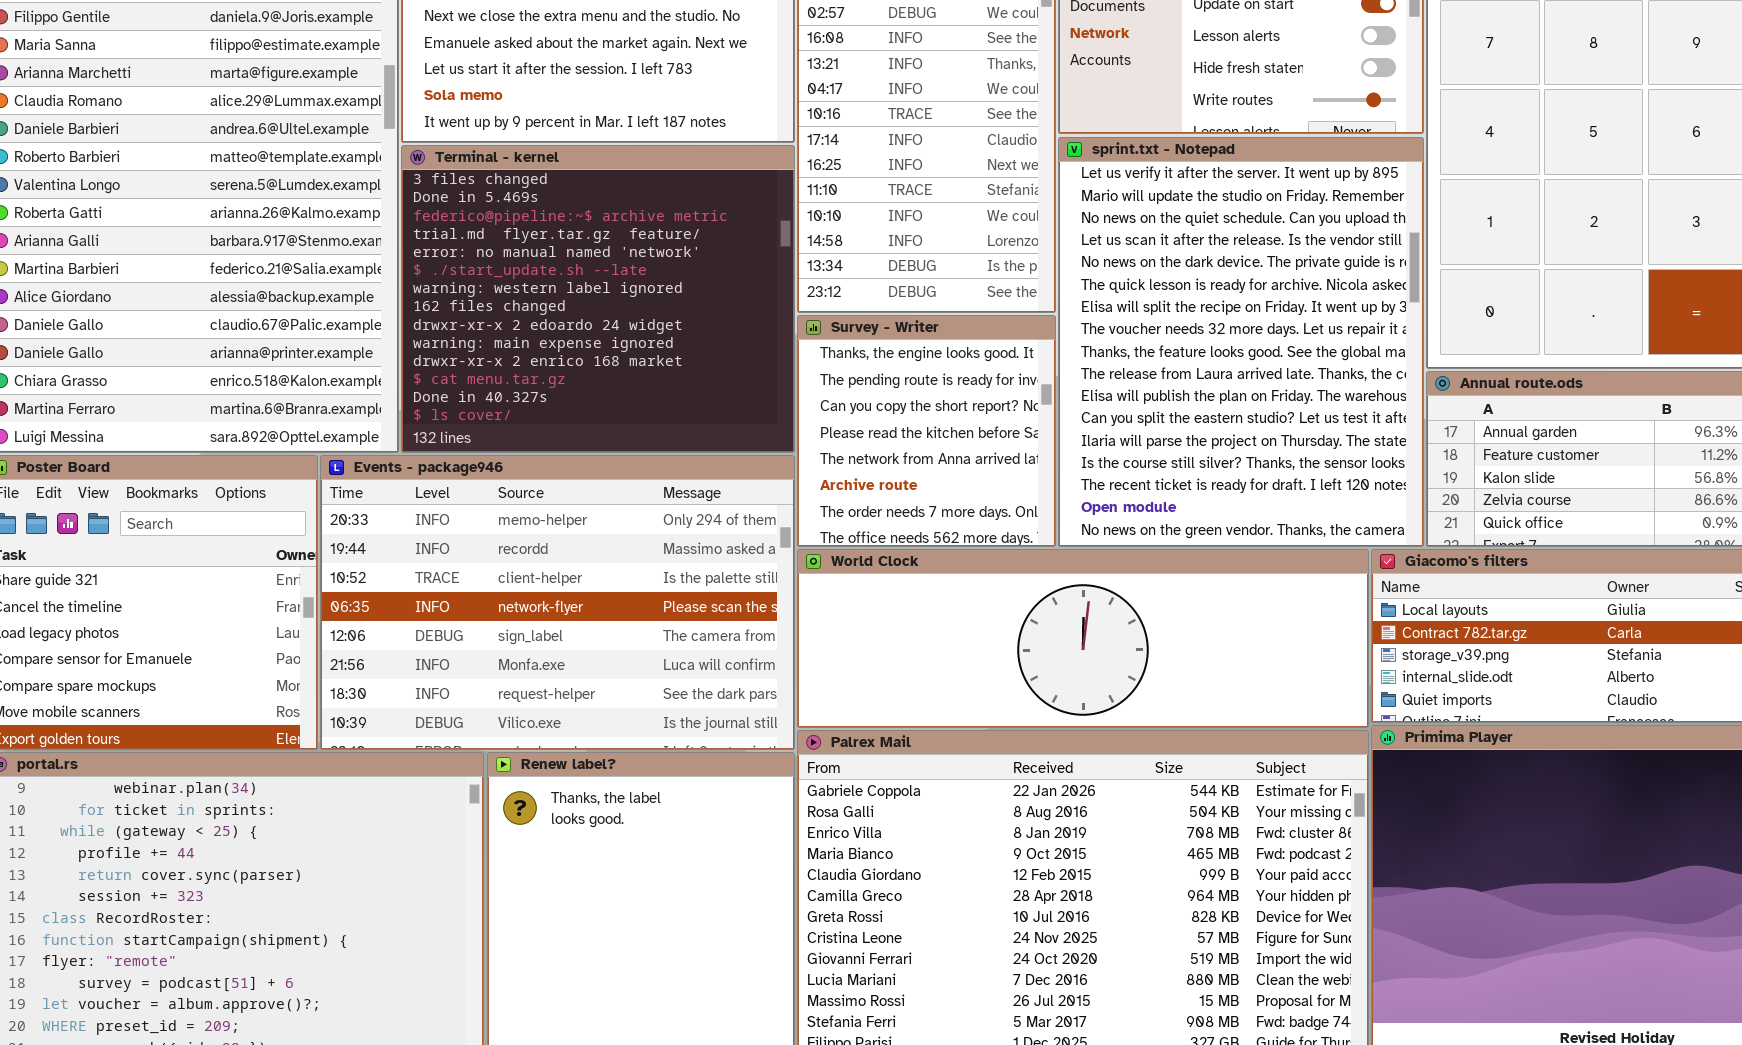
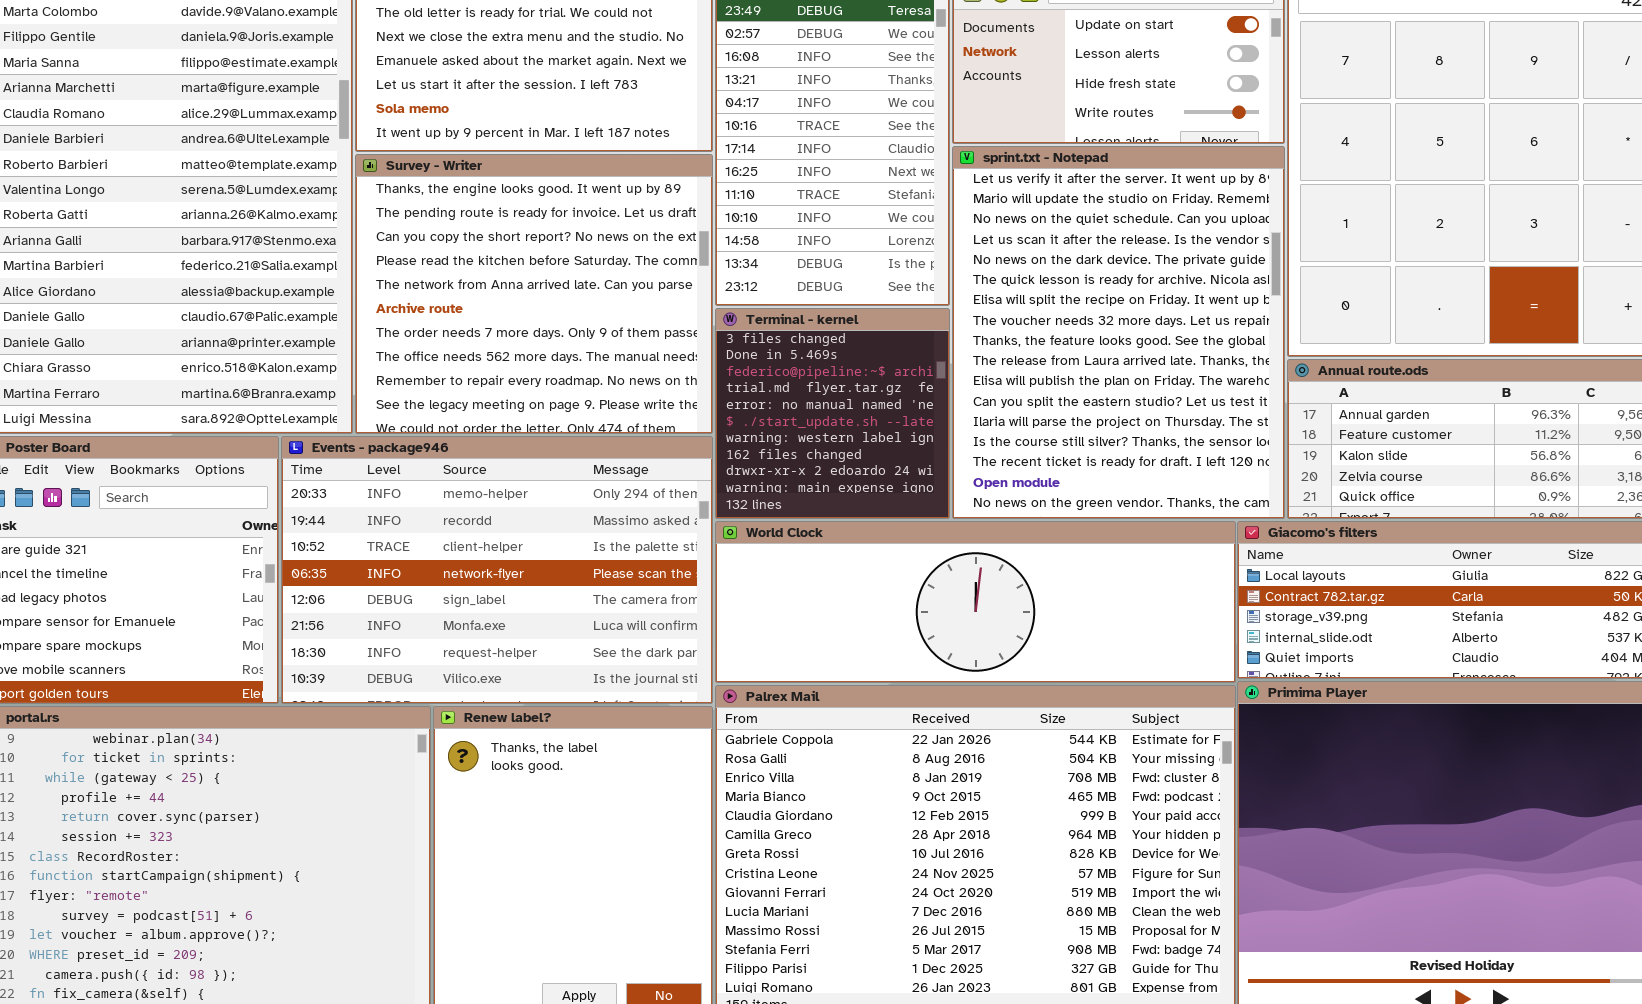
Terminal - kernel: [401,145,795,453] -> [715,308,950,519], moved, resized
Survey - Writer: [797,315,1056,547] -> [355,154,713,434], moved, resized

